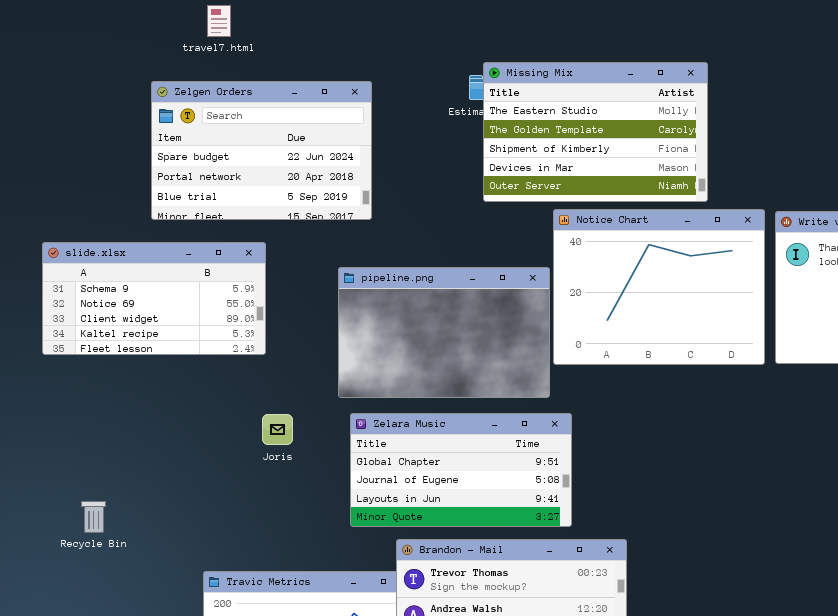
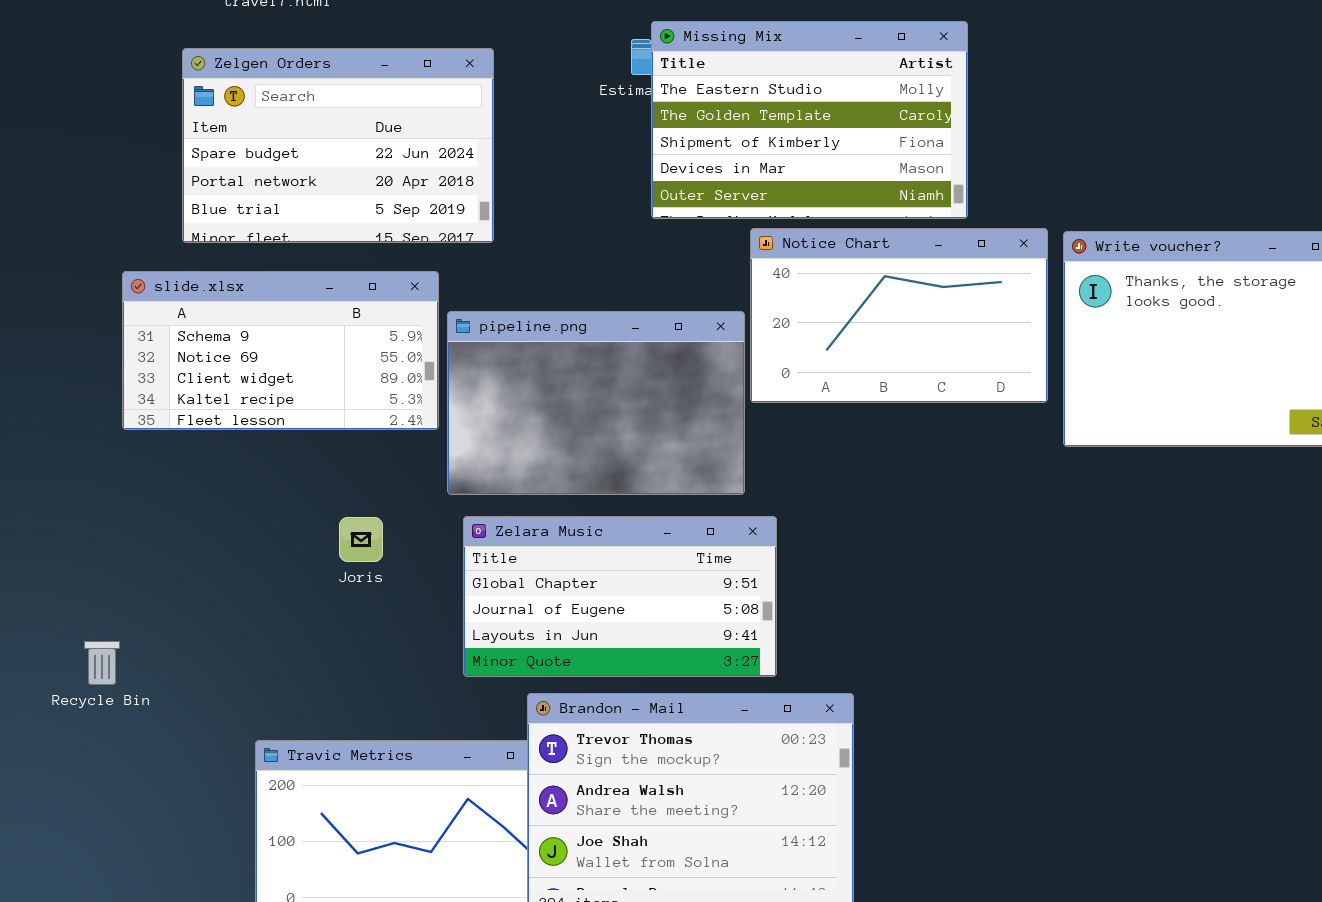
Notice Chart: [553,209,765,365] -> [750,228,1048,403], resized
slide.xlsx: [42,242,266,355] -> [122,271,439,430], moved

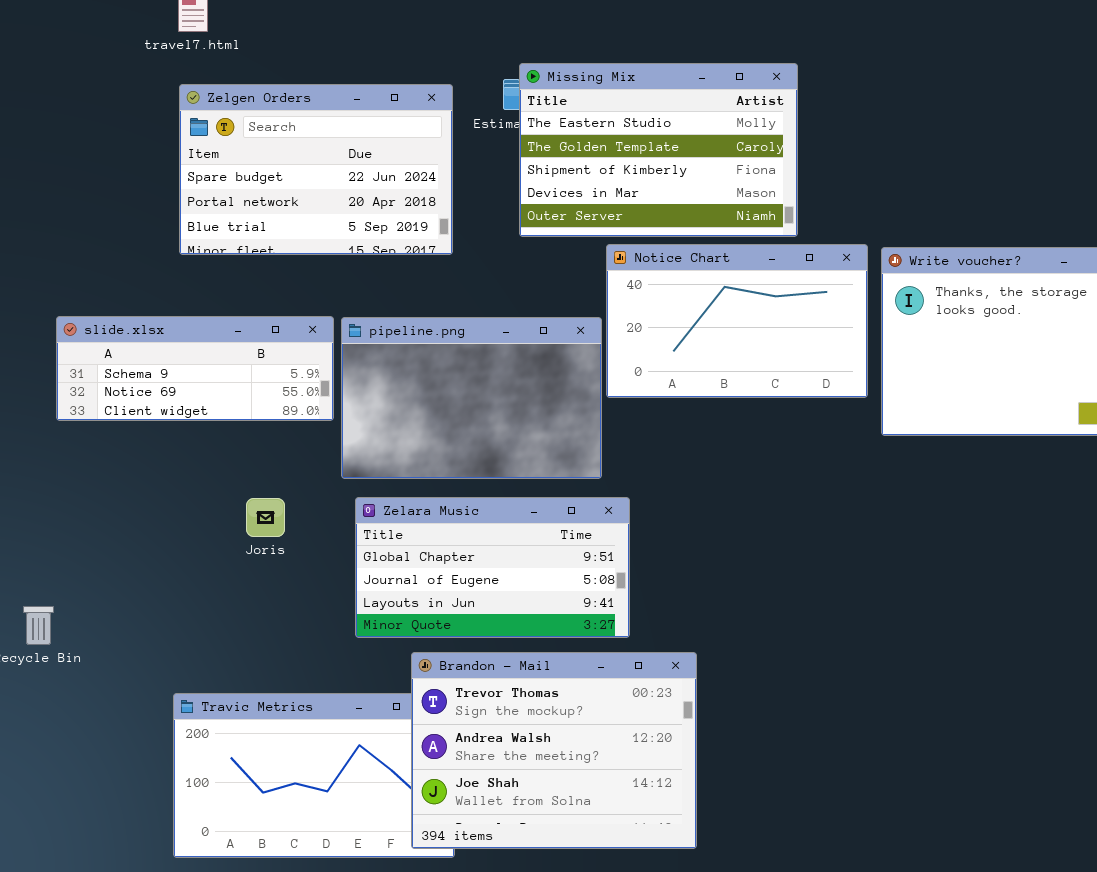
Zelgen Orders: [182,48,494,243] -> [179,84,453,255], moved
slide.xlsx: [122,271,439,430] -> [56,316,334,421], resized

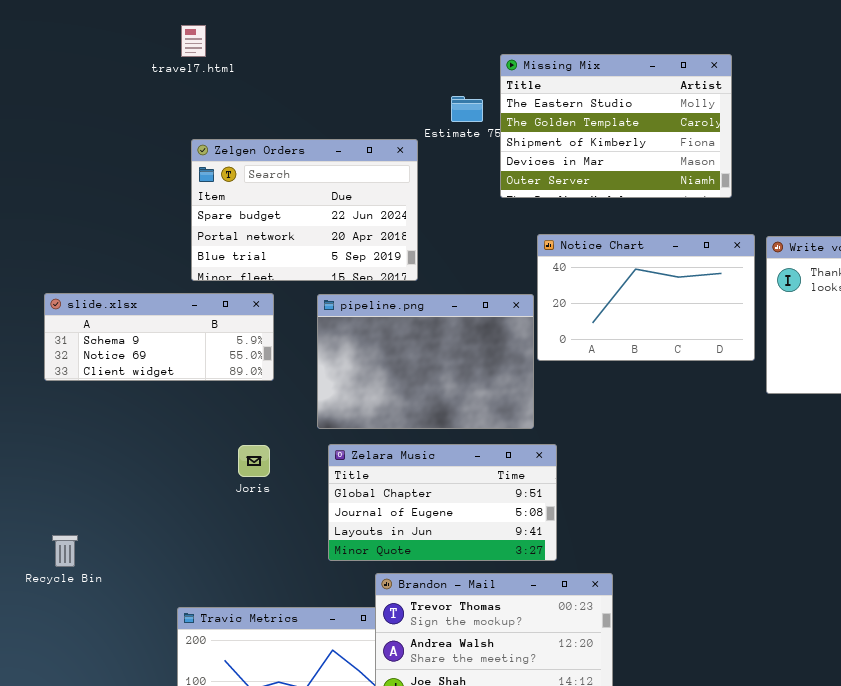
Missing Mix: [519,63,798,237] -> [500,54,732,198], moved
Zelgen Orders: [179,84,453,255] -> [191,139,418,281], moved
slide.xlsx: [56,316,334,421] -> [44,293,274,381], moved

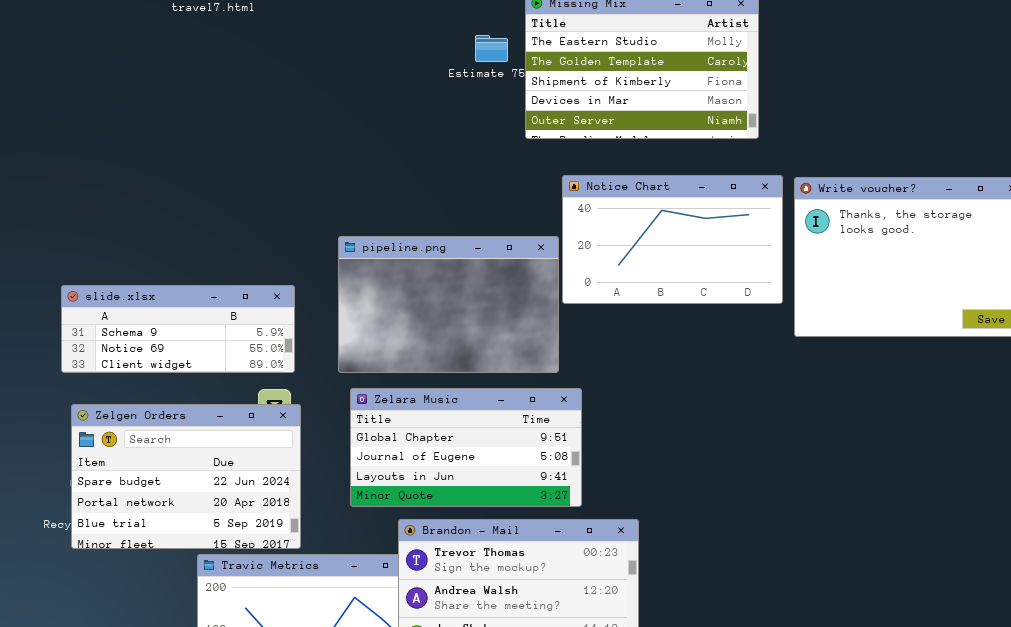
Zelgen Orders: [191,139,418,281] -> [71,404,301,549], moved
slide.xlsx: [44,293,274,381] -> [61,285,295,373], moved

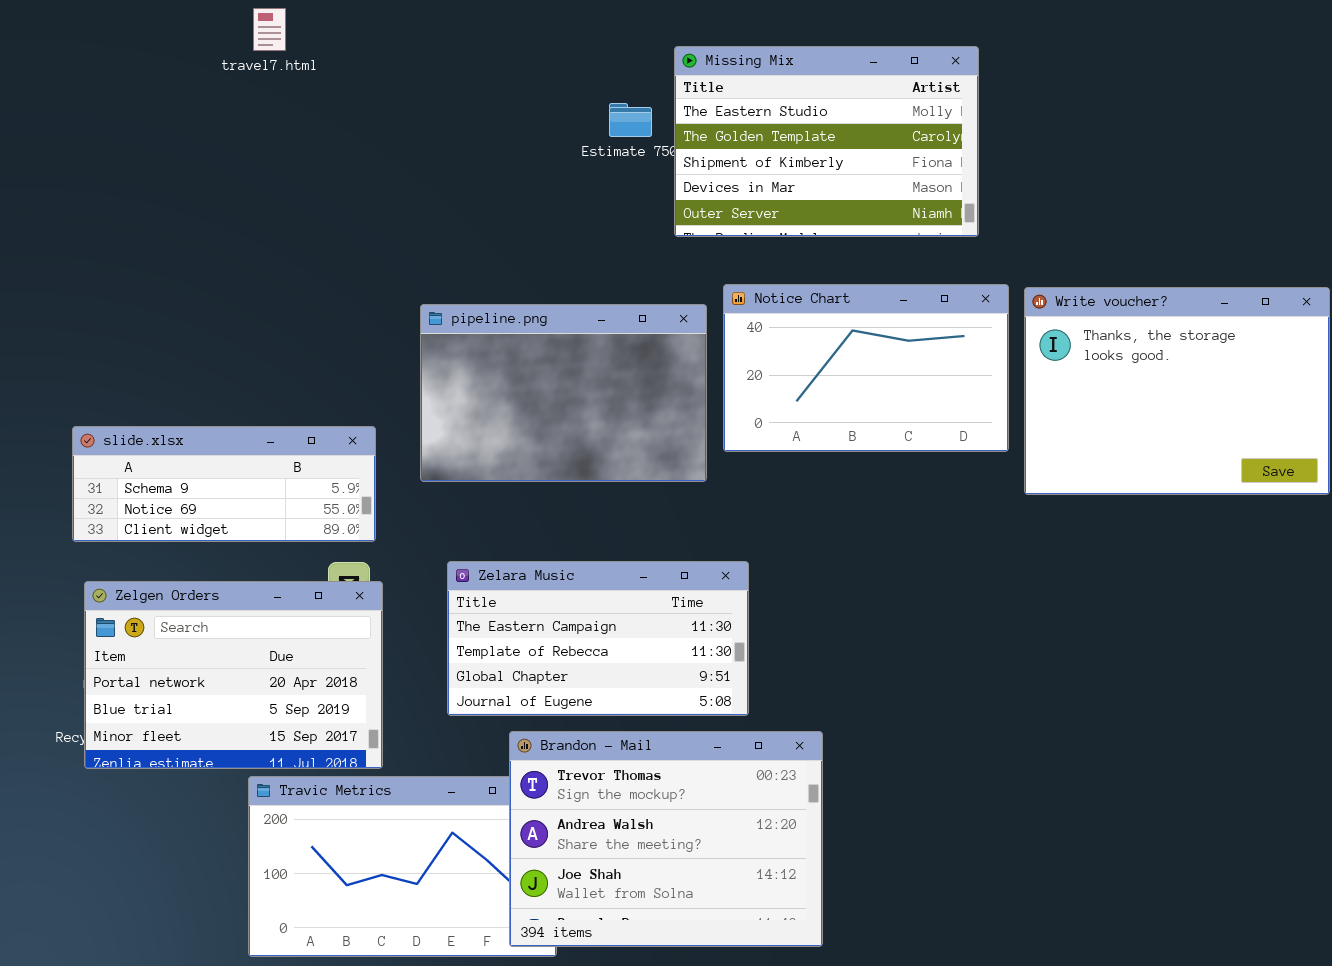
pipeline.png: [338,236,559,373] -> [420,304,707,482], moved
Zelara Music: [350,388,582,507] -> [447,561,749,716], scrolled up 2 rows
Zelgen Orders: [71,404,301,549] -> [84,581,383,769], scrolled down 1 row

